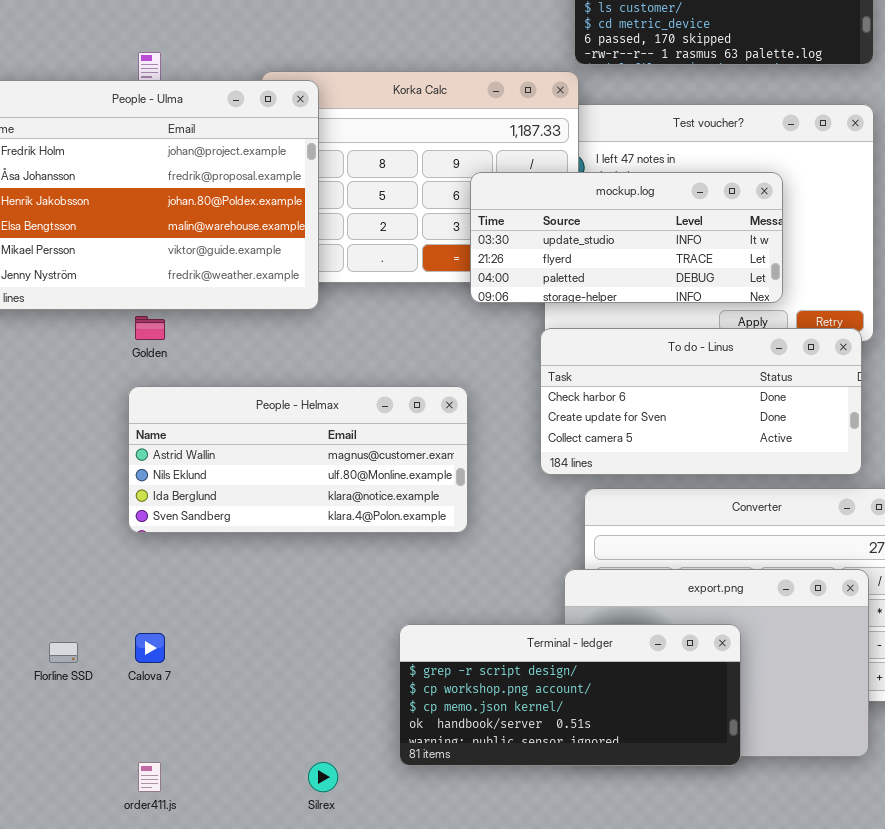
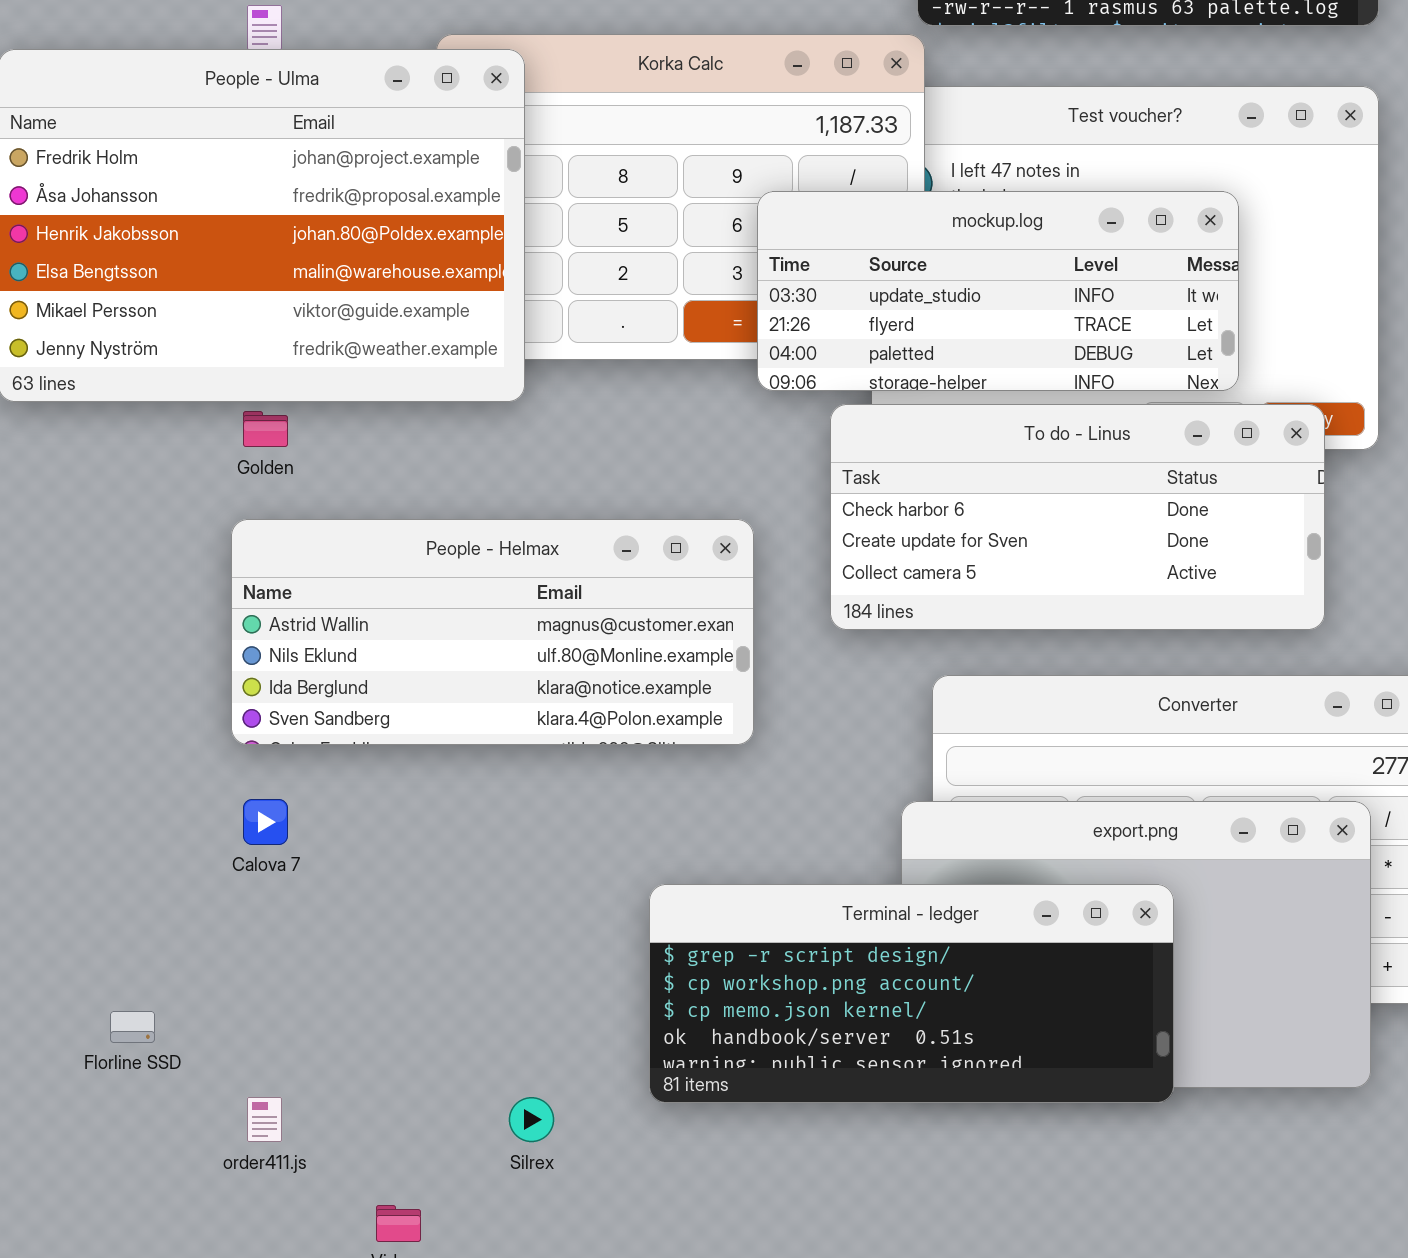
To do - Linus: [540,328,862,475] -> [830,404,1325,630], moved
Calova 7: [135,633,165,663] -> [243,799,288,845], moved
Florline SSD: [49,642,78,663] -> [110,1011,155,1043], moved

